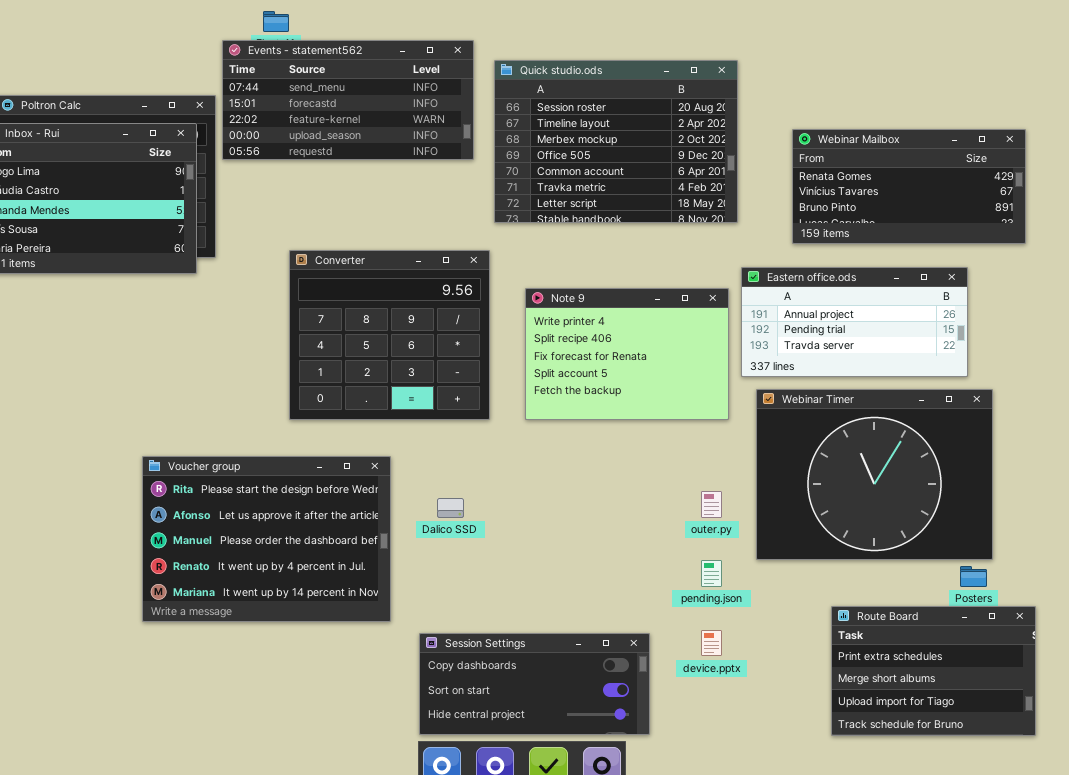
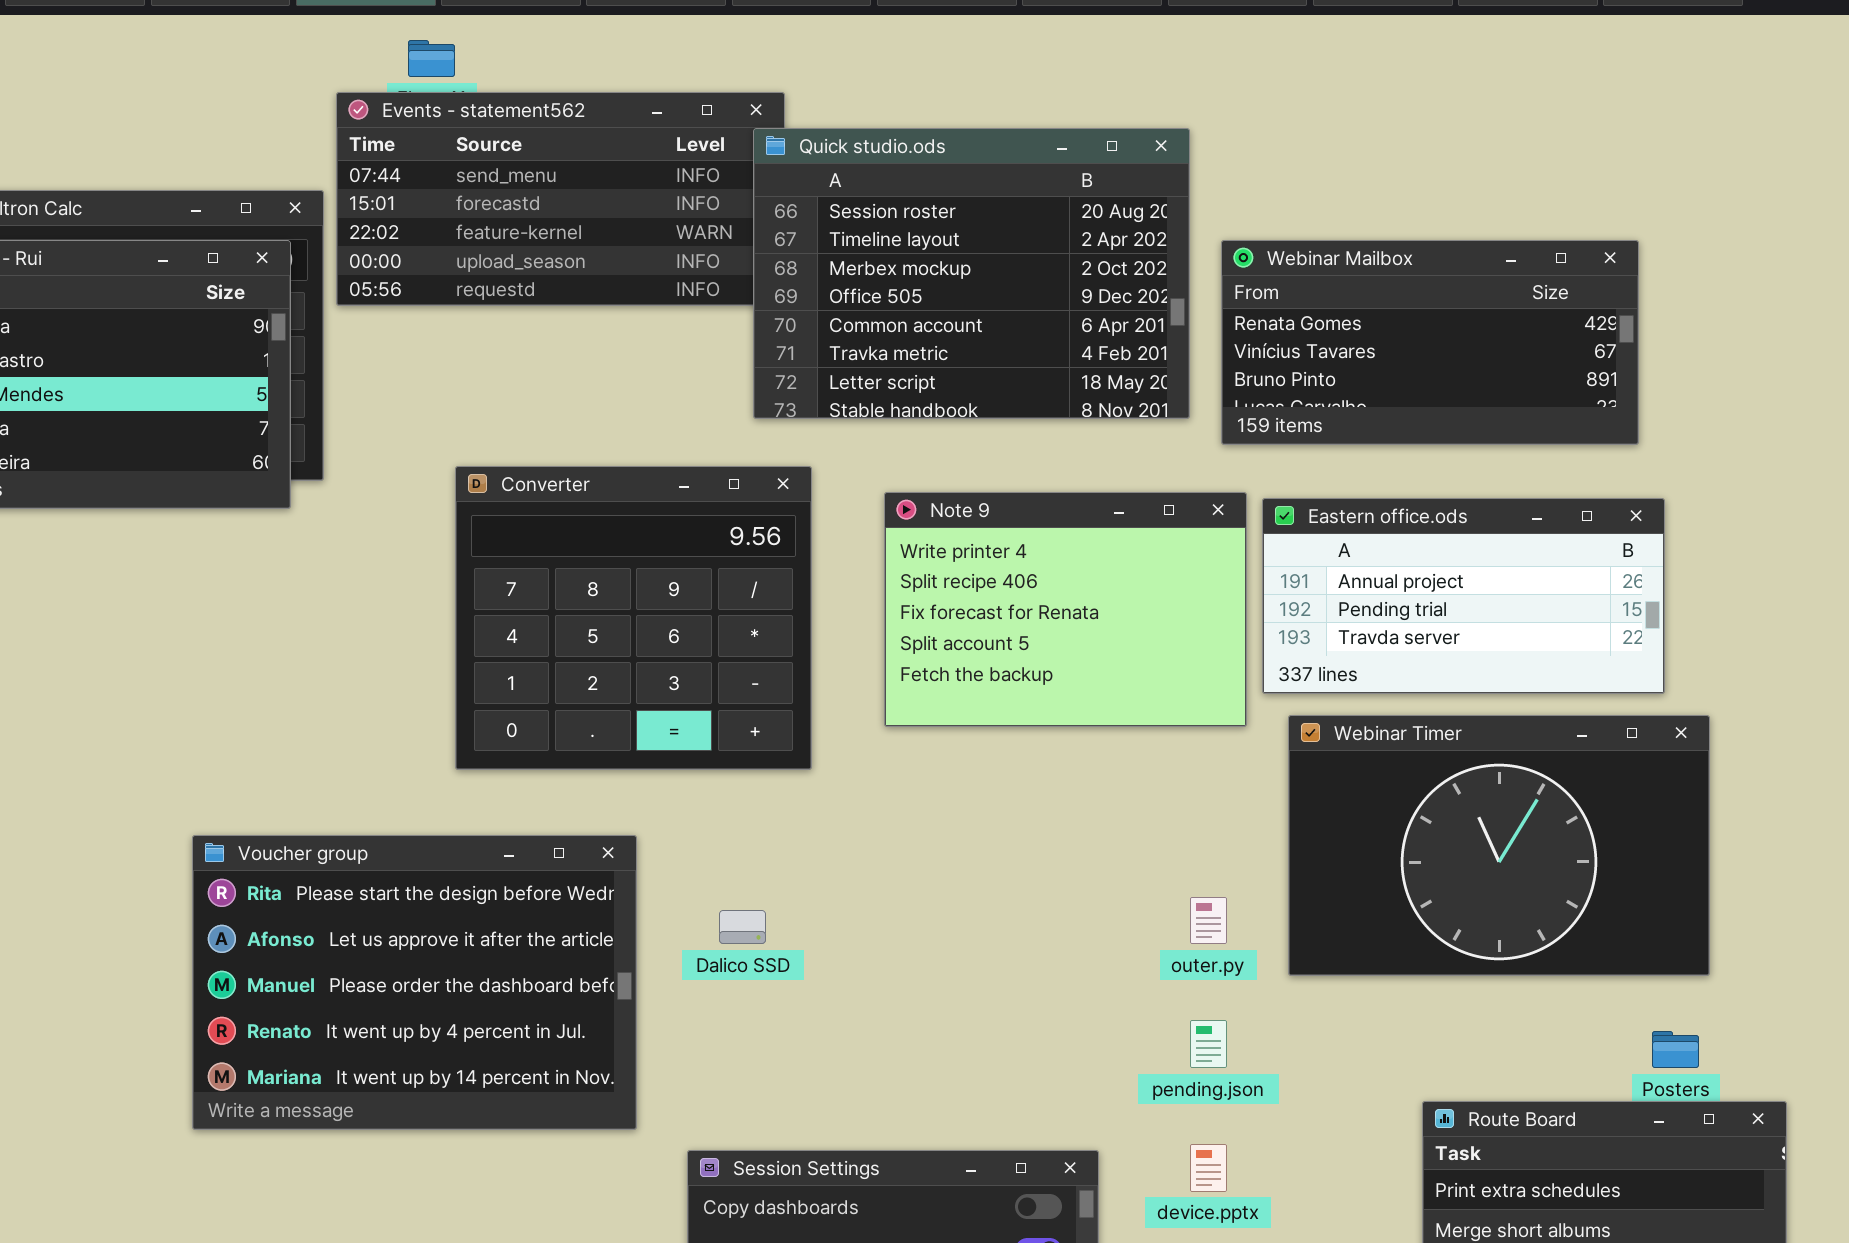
Quick studio.ods: [494,60,738,223] -> [753,128,1190,419], moved
Webinar Mailbox: [792,129,1026,244] -> [1221,240,1639,445], moved
Note 9: [525,288,729,420] -> [884,492,1247,727], moved
Webinar Timer: [756,389,993,560] -> [1288,715,1710,976], resized

